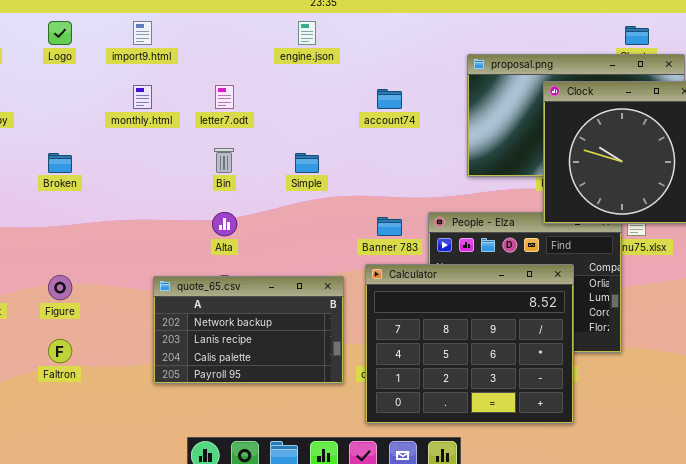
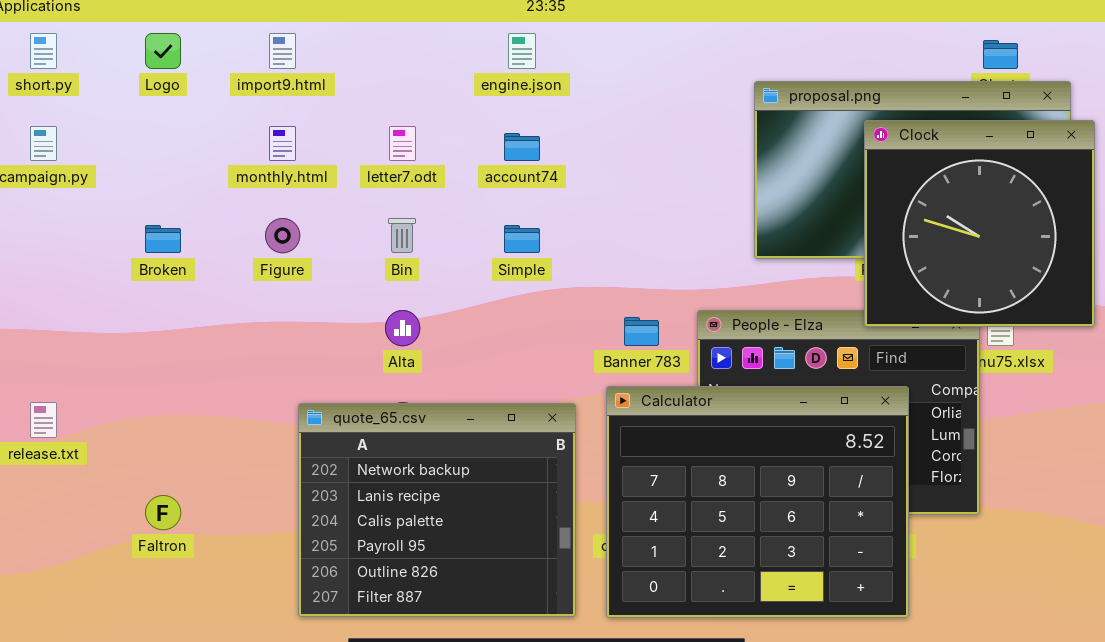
account74: [377,89,402,109] -> [504,133,540,161], moved
Figure: [48,275,72,300] -> [265,218,300,253], moved
quote_65.csv: [153,276,344,384] -> [298,403,576,617], resized

